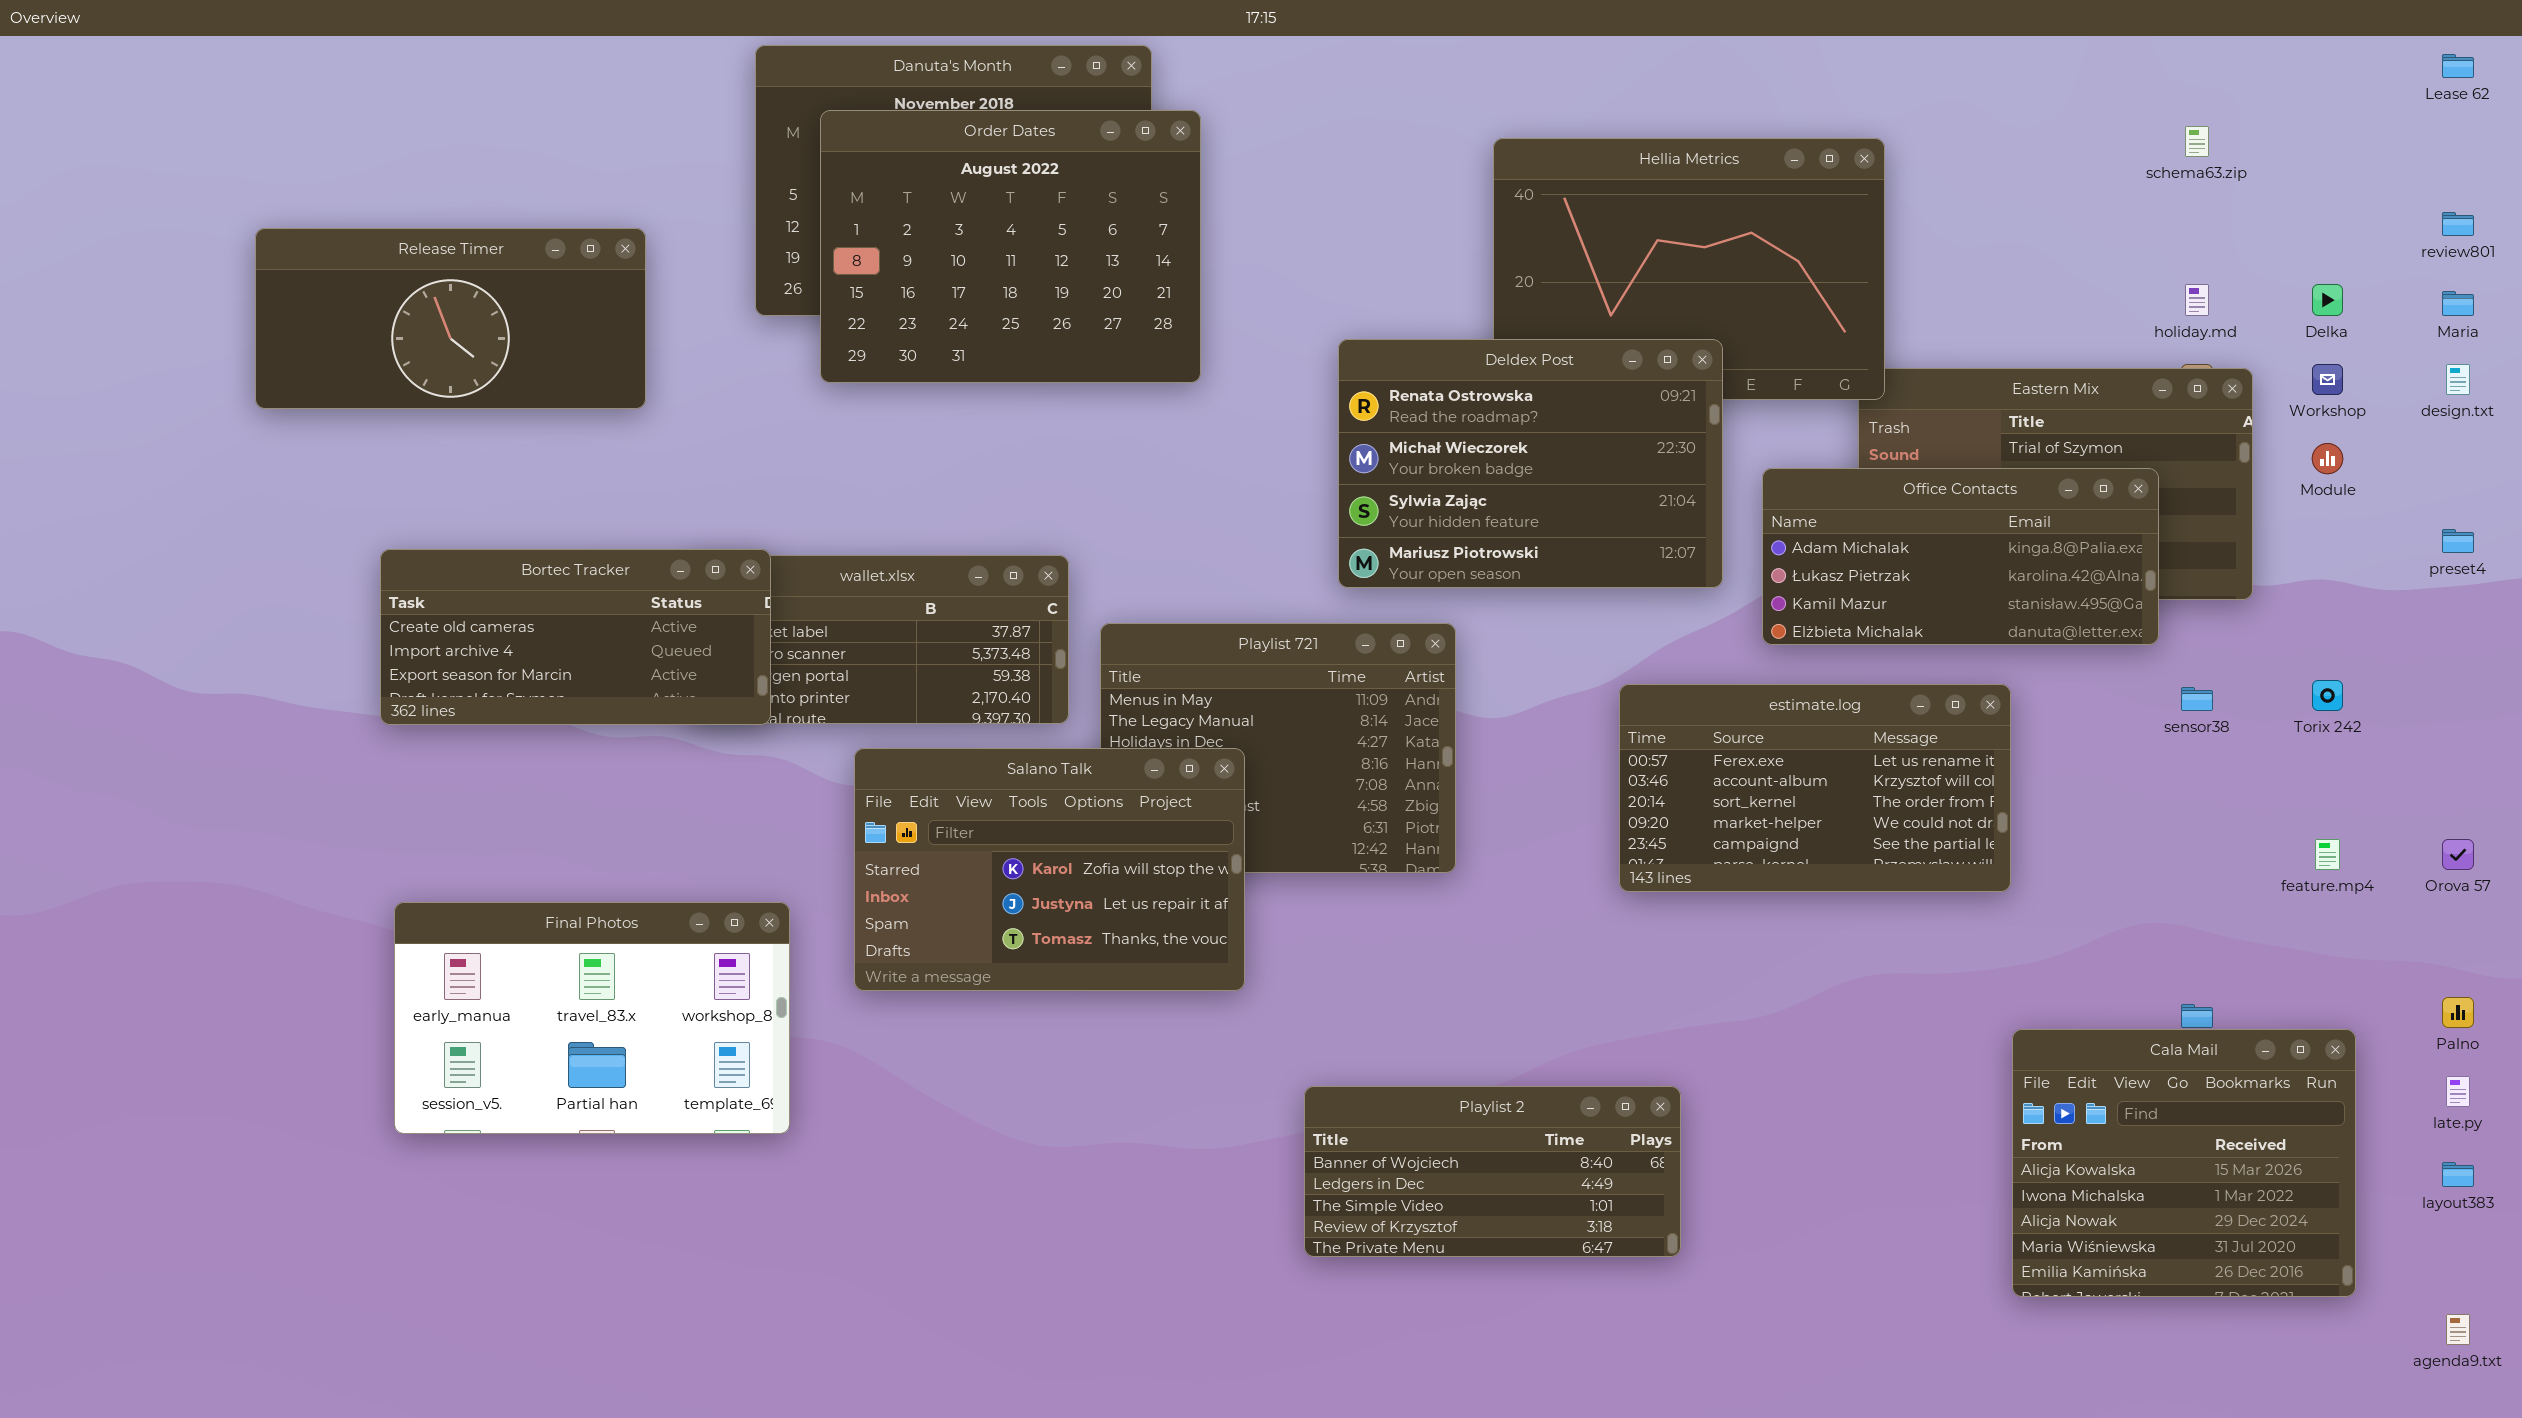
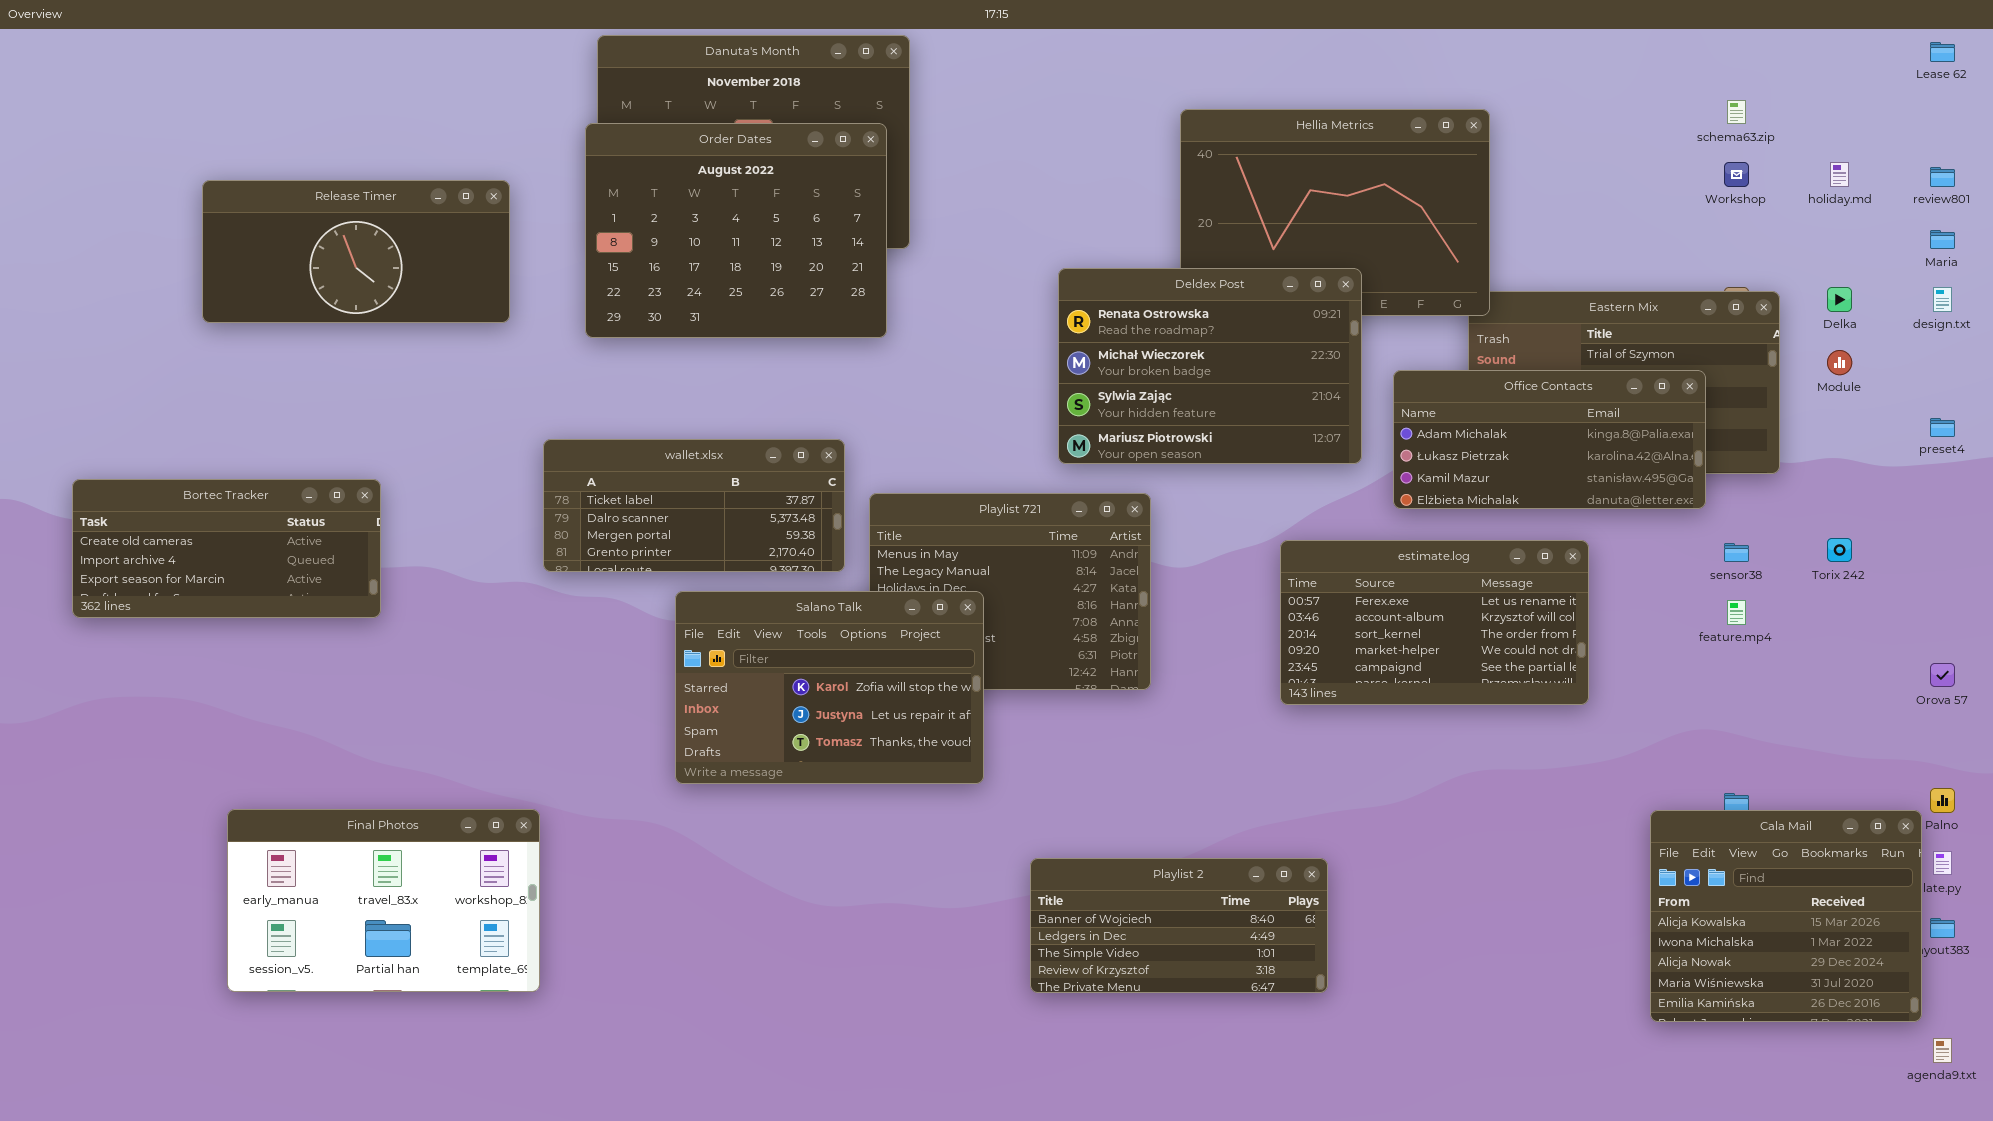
Order Dates: [820,110,1201,383] -> [585,123,887,338], moved
holiday.md: [2185,284,2209,316] -> [1830,162,1849,187], moved
Delka: [2312,284,2343,316] -> [1827,287,1852,312], moved
Workshop: [2312,364,2343,395] -> [1724,162,1749,187], moved
Bortec Tracker: [380,549,771,725] -> [72,479,381,618], moved
feature.mp4: [2315,839,2340,870] -> [1727,600,1746,625], moved
Final Photos: [394,902,790,1134] -> [227,809,540,992], moved
Cala Mail: [2012,1029,2356,1297] -> [1650,810,1922,1022], moved

